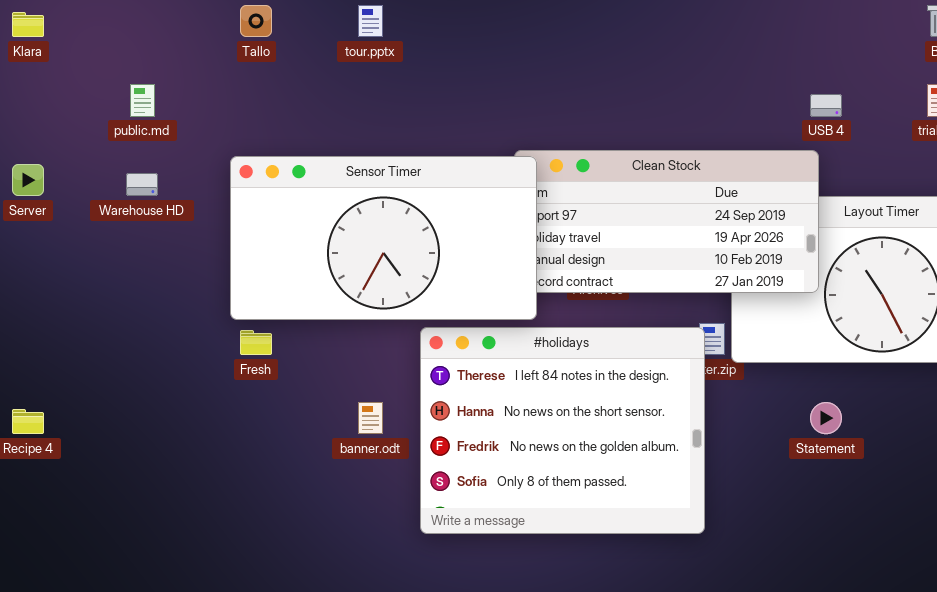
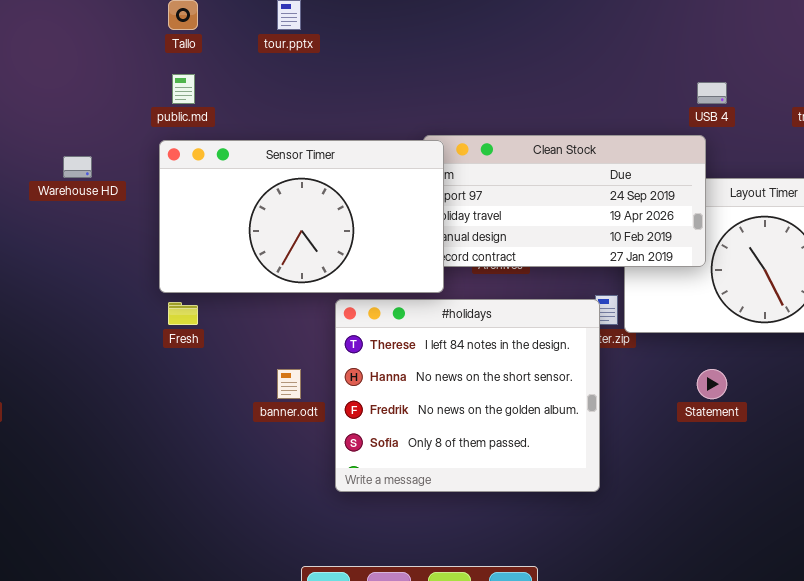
public.md: [130,84,155,117] -> [172,74,195,104], moved

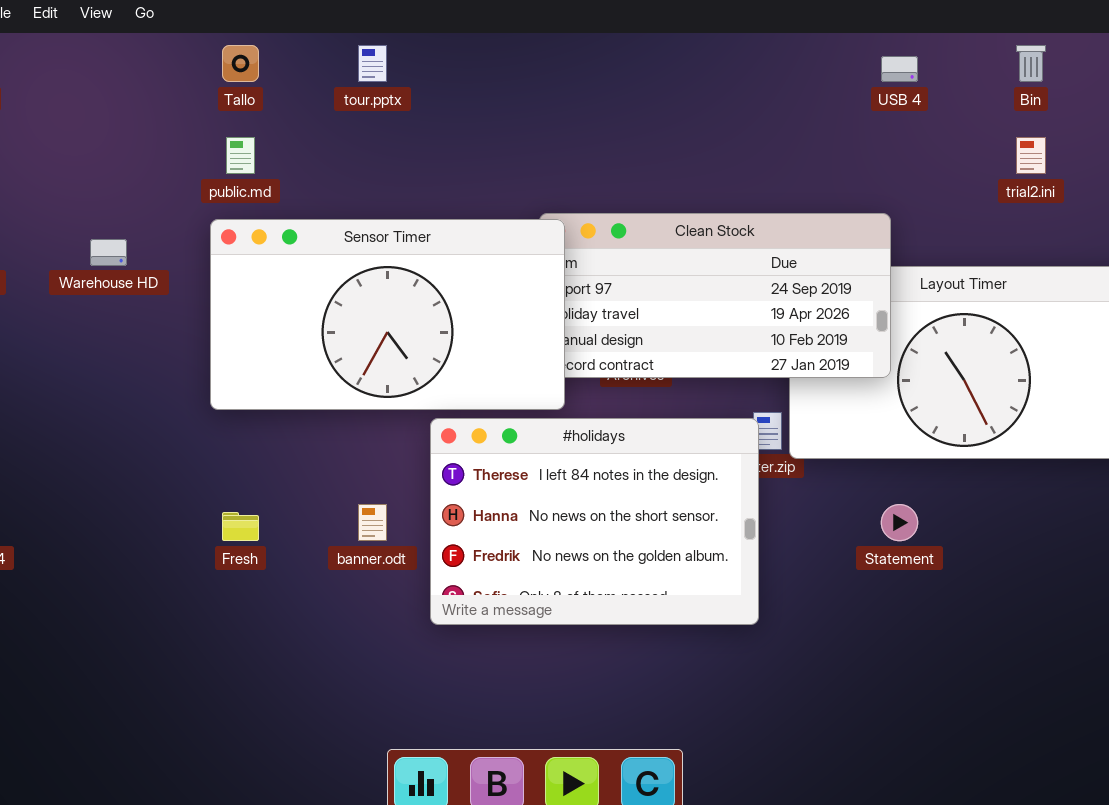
USB 4: [697,82,727,104] -> [881,56,918,82], moved
#holidays: [335,299,600,492] -> [430,418,759,625], resized
Fresh: [168,302,198,325] -> [222,512,259,541], moved

